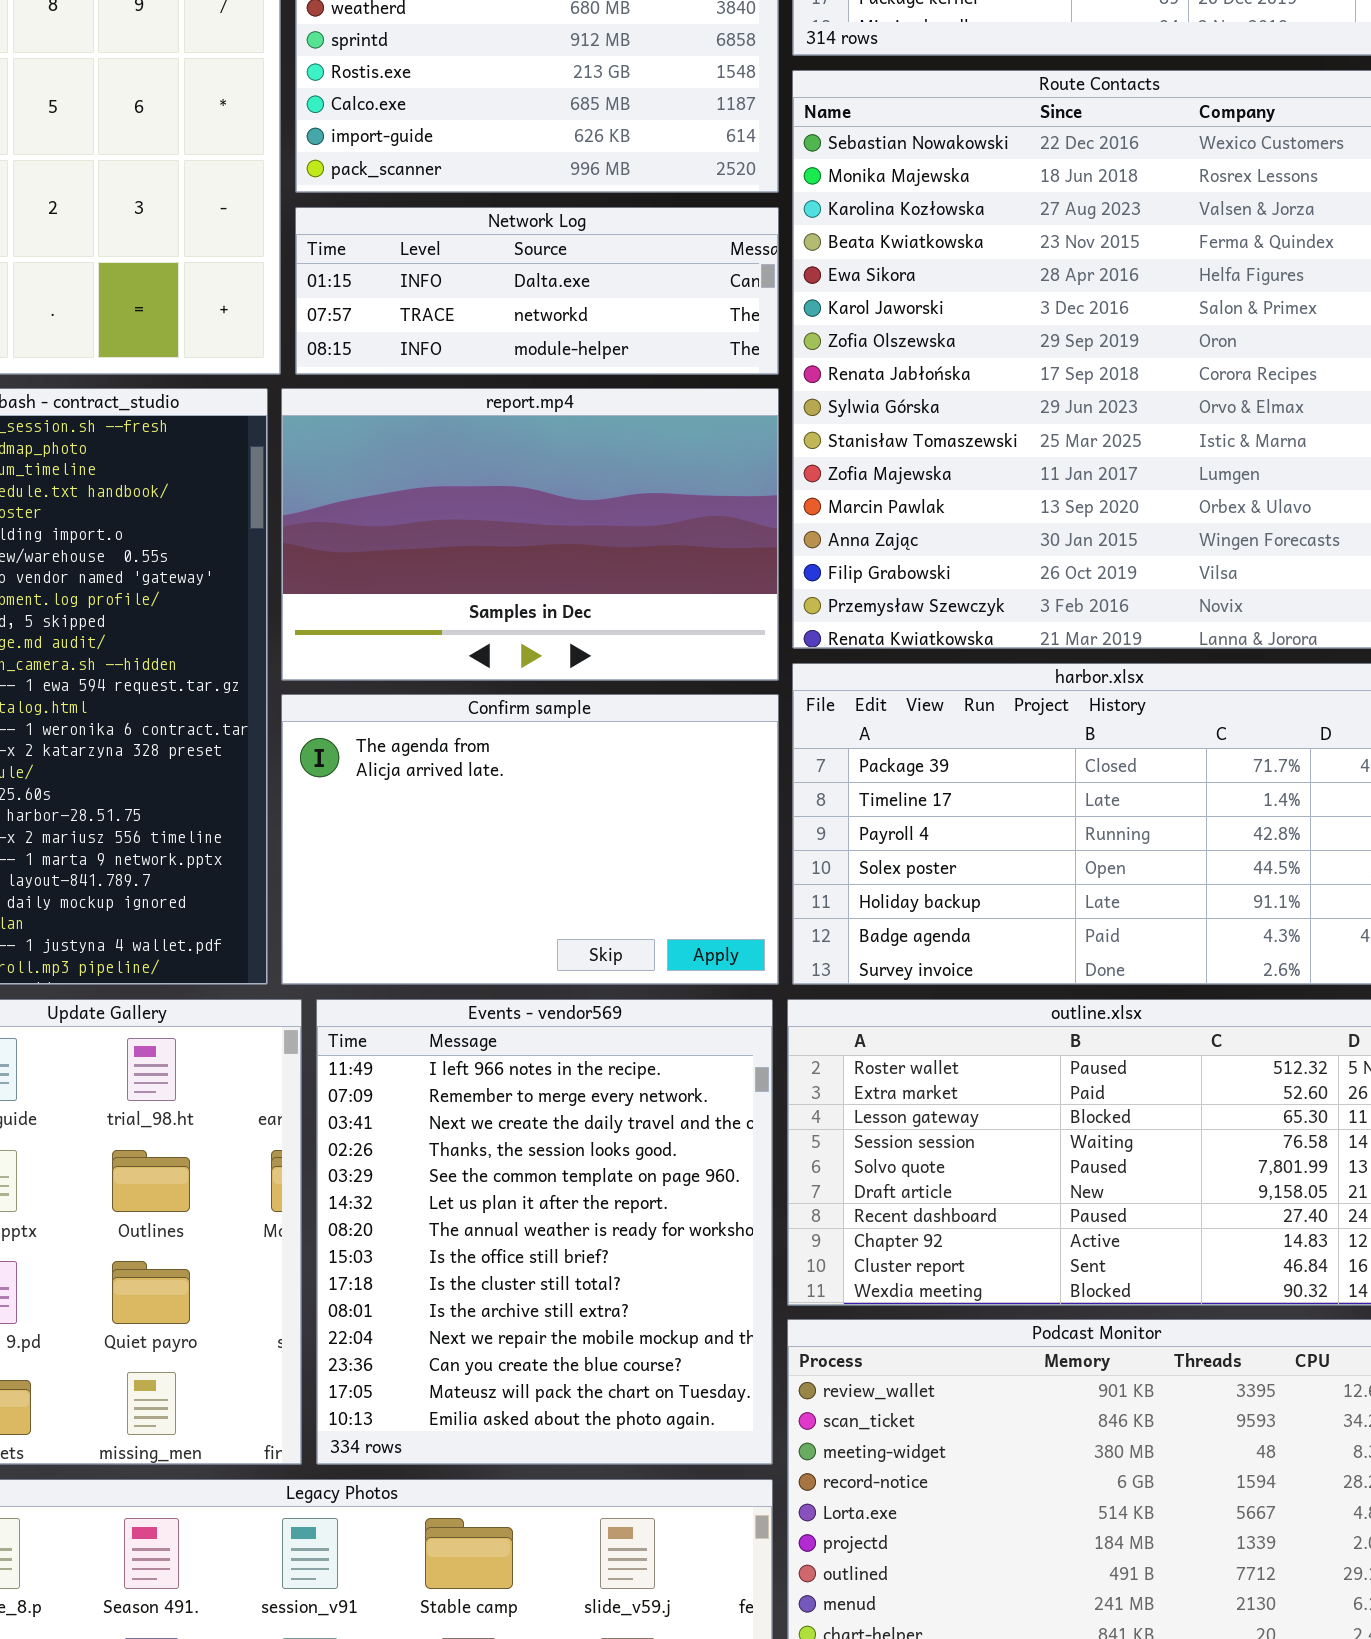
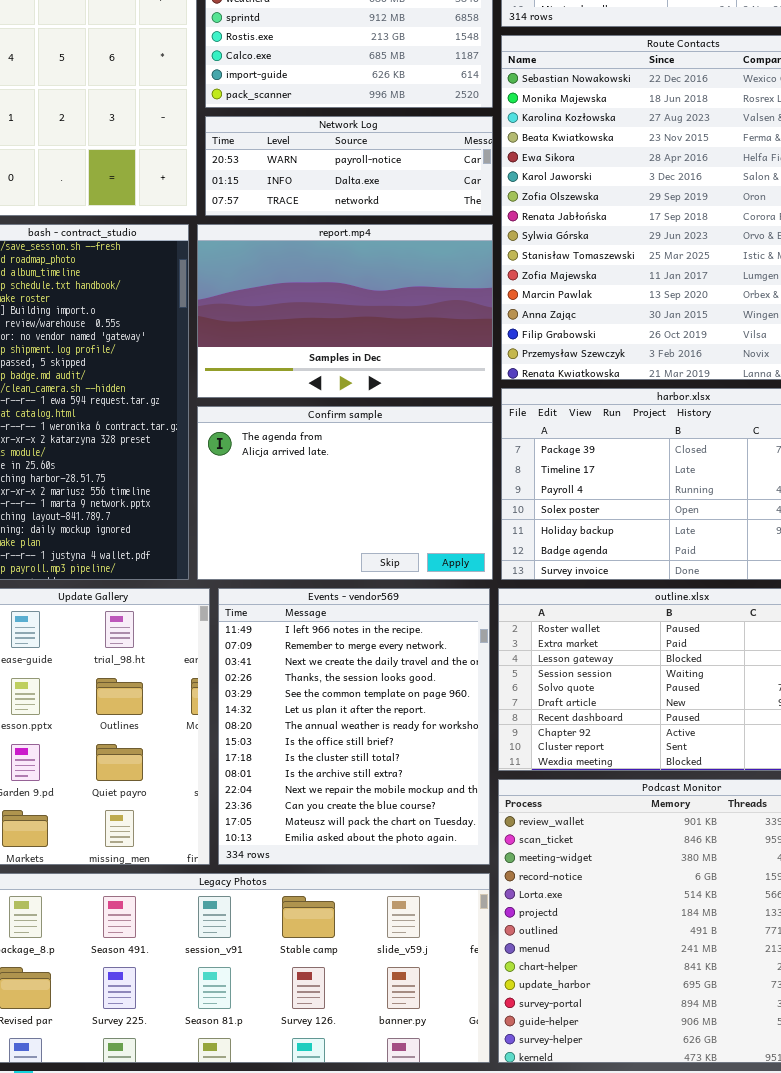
Network Log: [295,207,779,375] -> [205,116,493,216], scrolled up 1 row

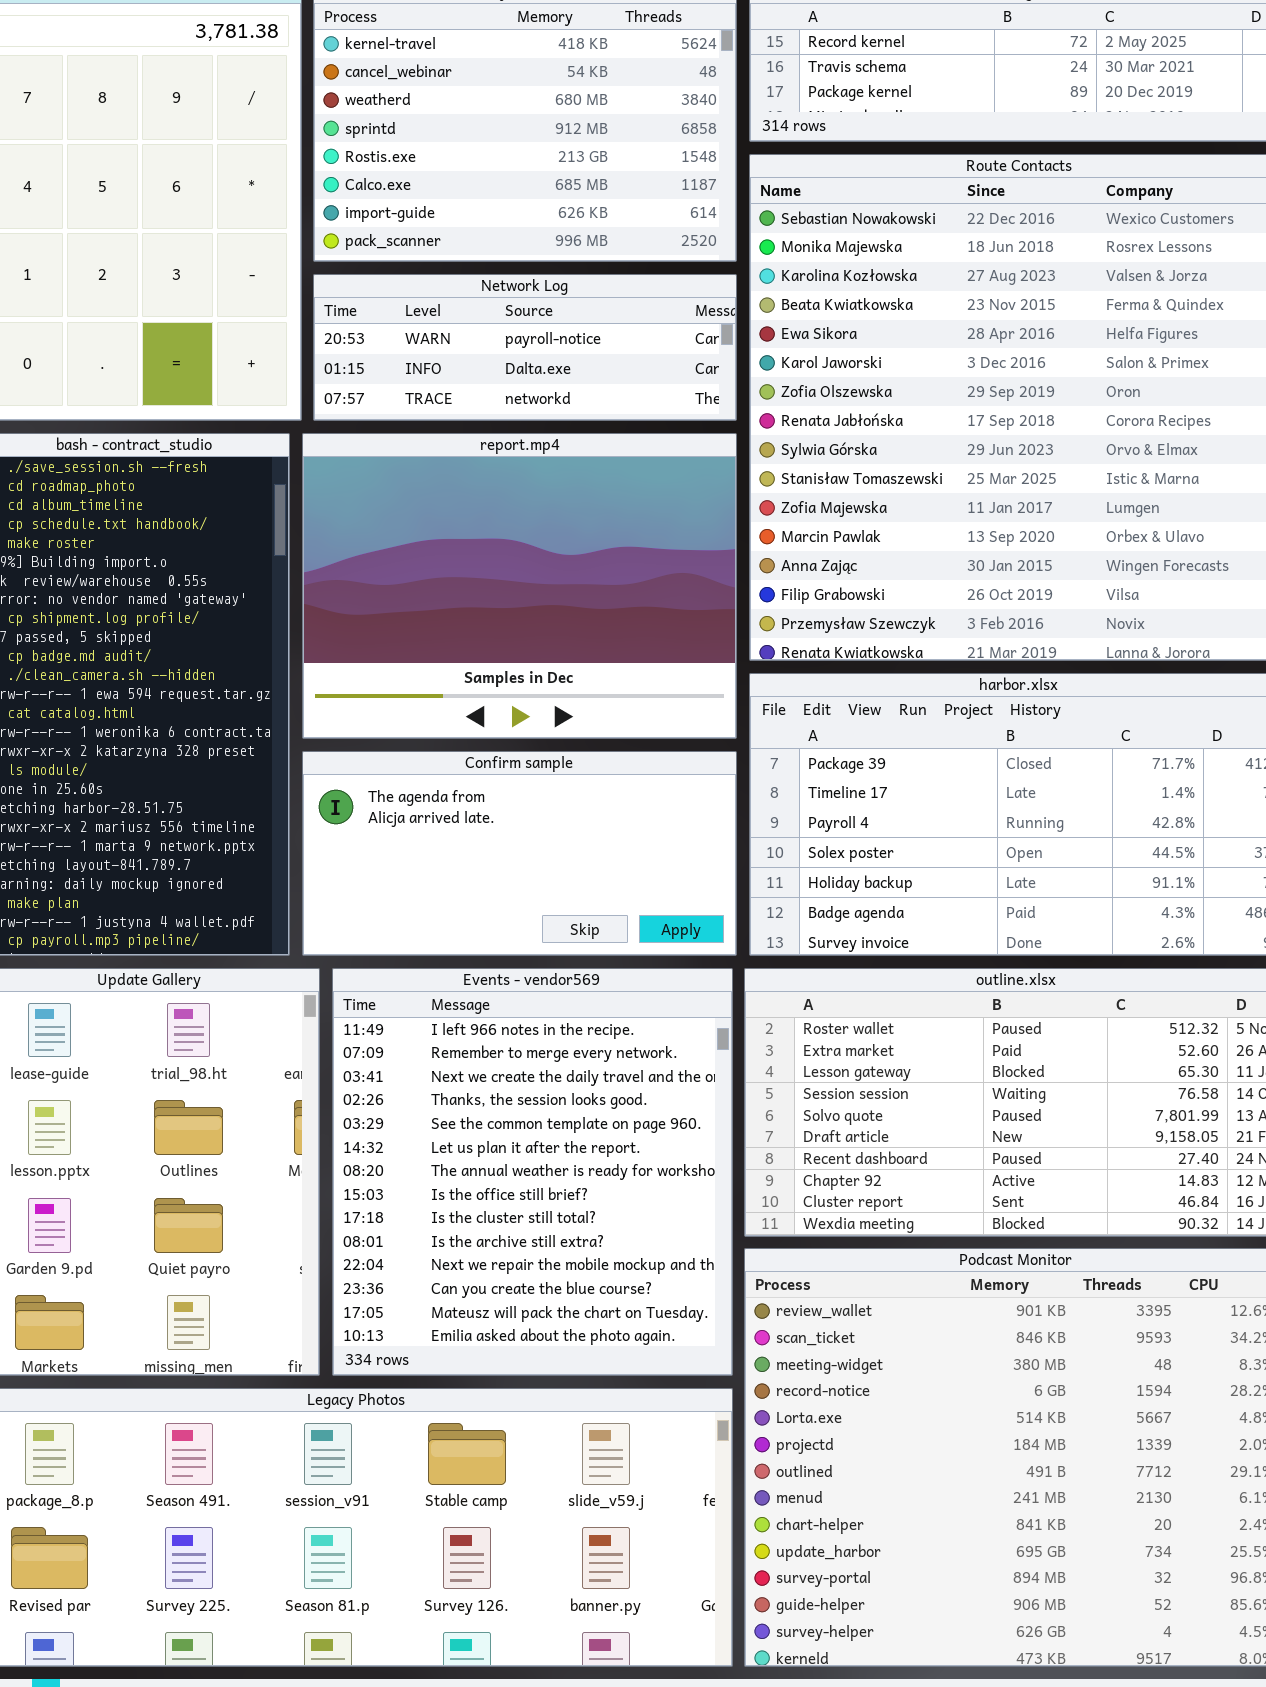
report.mp4: [197,224,493,398] -> [302,433,737,739], resized
Confirm sample: [197,406,493,580] -> [302,751,737,956], resized

